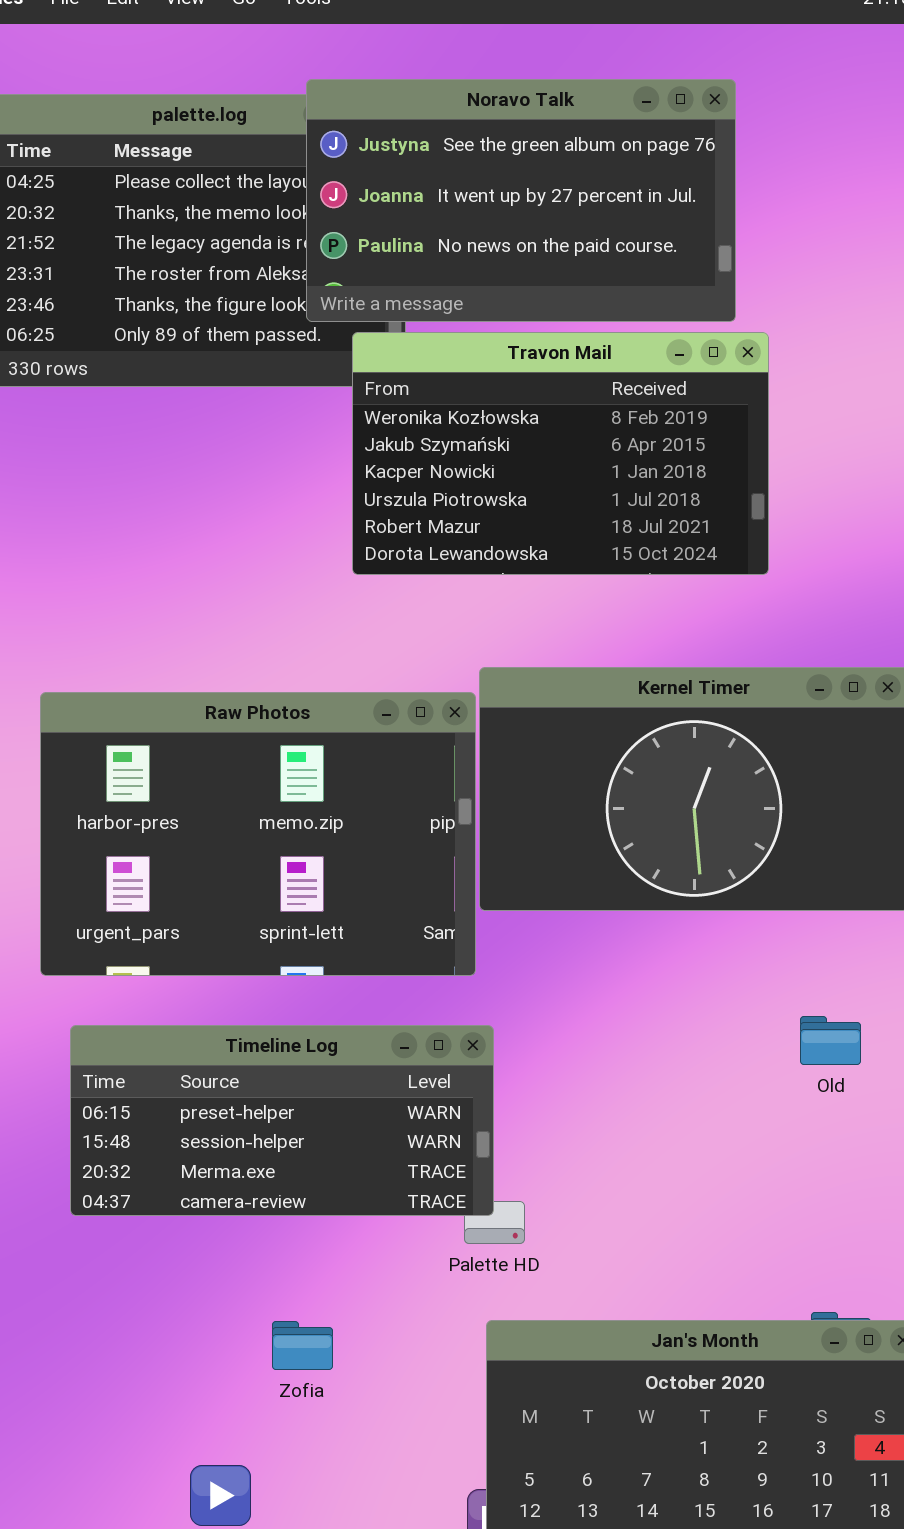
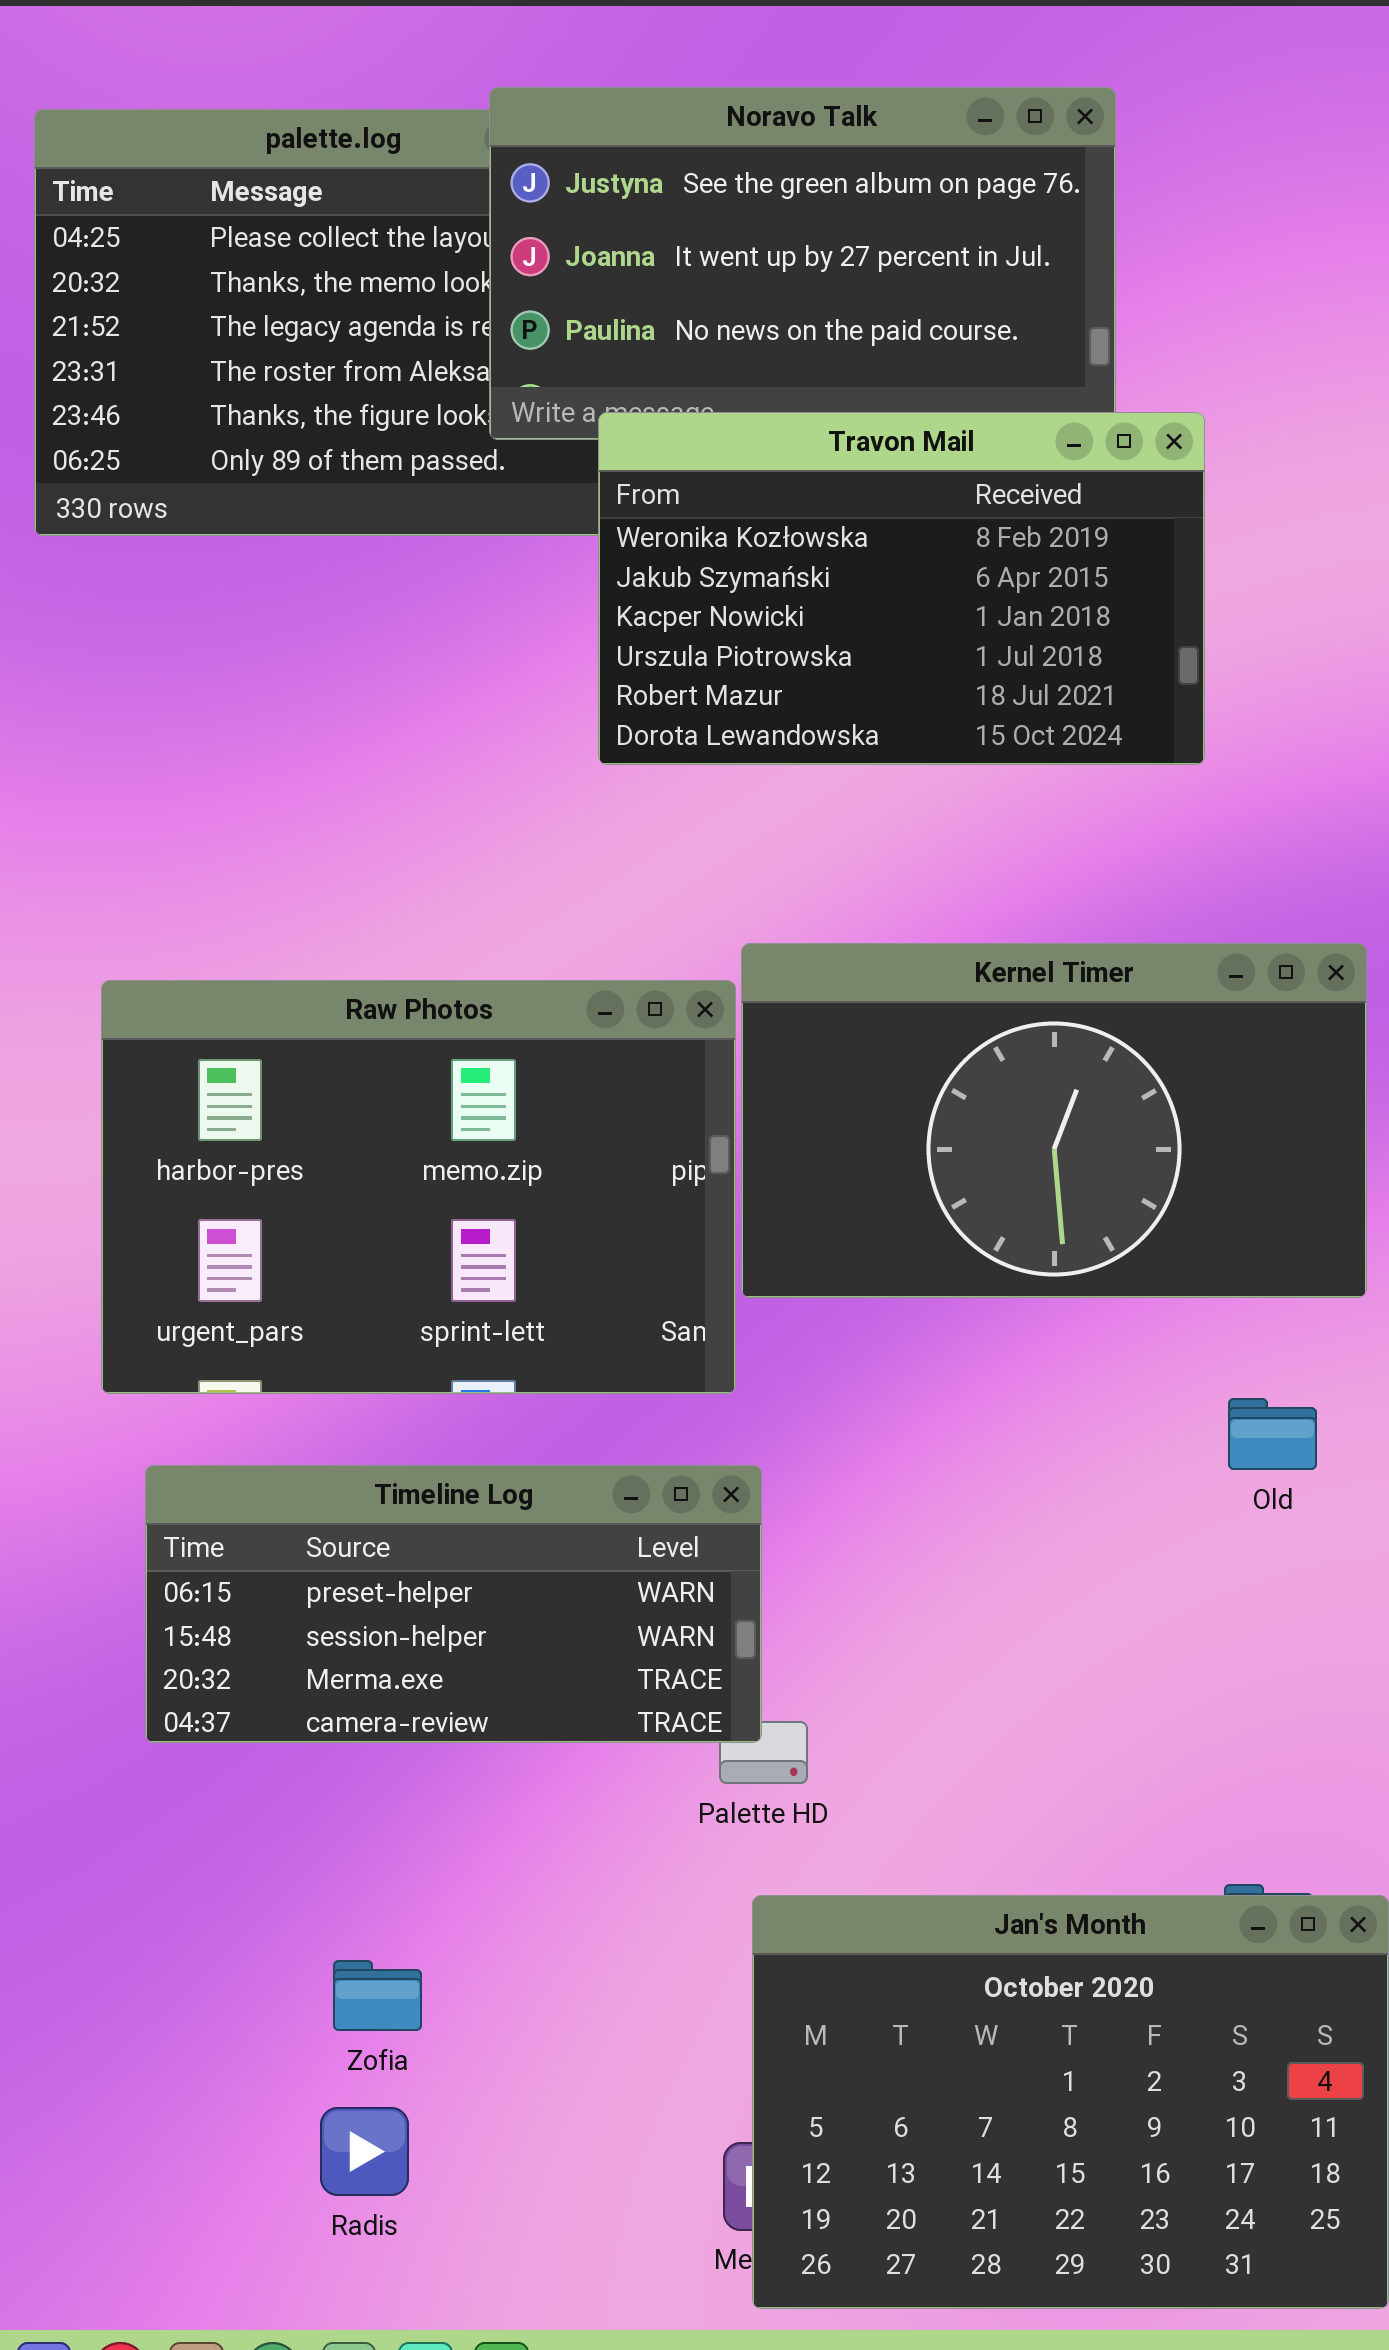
Travon Mail: [352,332,769,575] -> [598,412,1205,765], moved
Old: [800,1016,861,1065] -> [1228,1398,1317,1470], moved
Zofia: [272,1321,333,1370] -> [333,1960,422,2031], moved

